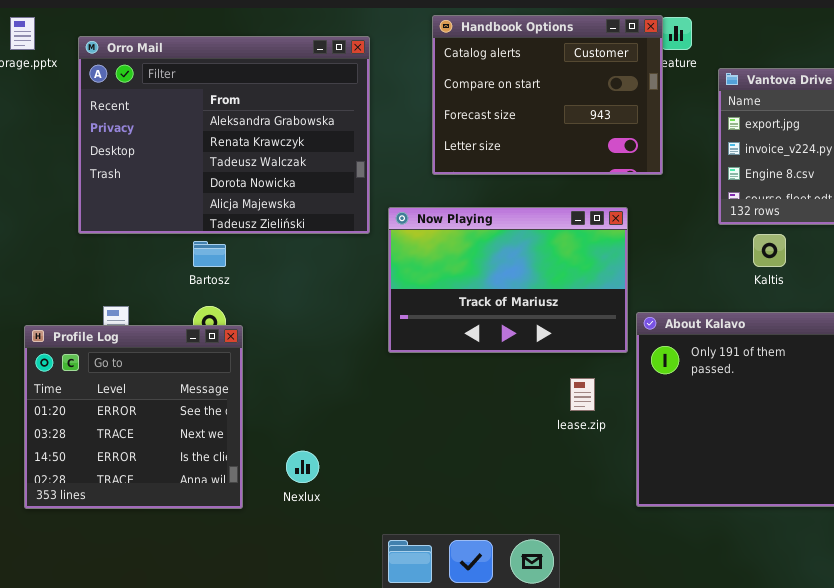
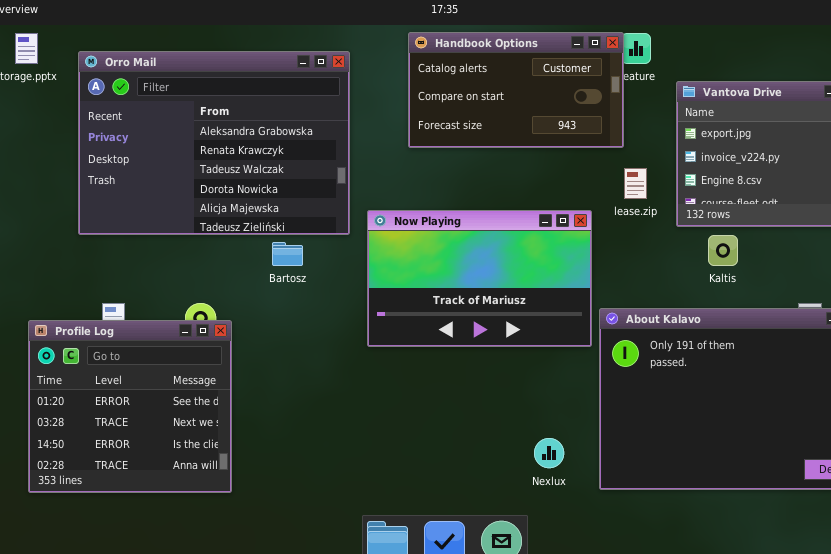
Handbook Options: [432,15,663,175] -> [408,32,624,148], resized
Bartosz: [193,241,226,267] -> [272,242,303,266], moved
lease.zip: [570,378,595,411] -> [624,168,647,199], moved
Nexlux: [286,451,319,483] -> [534,438,564,468], moved

